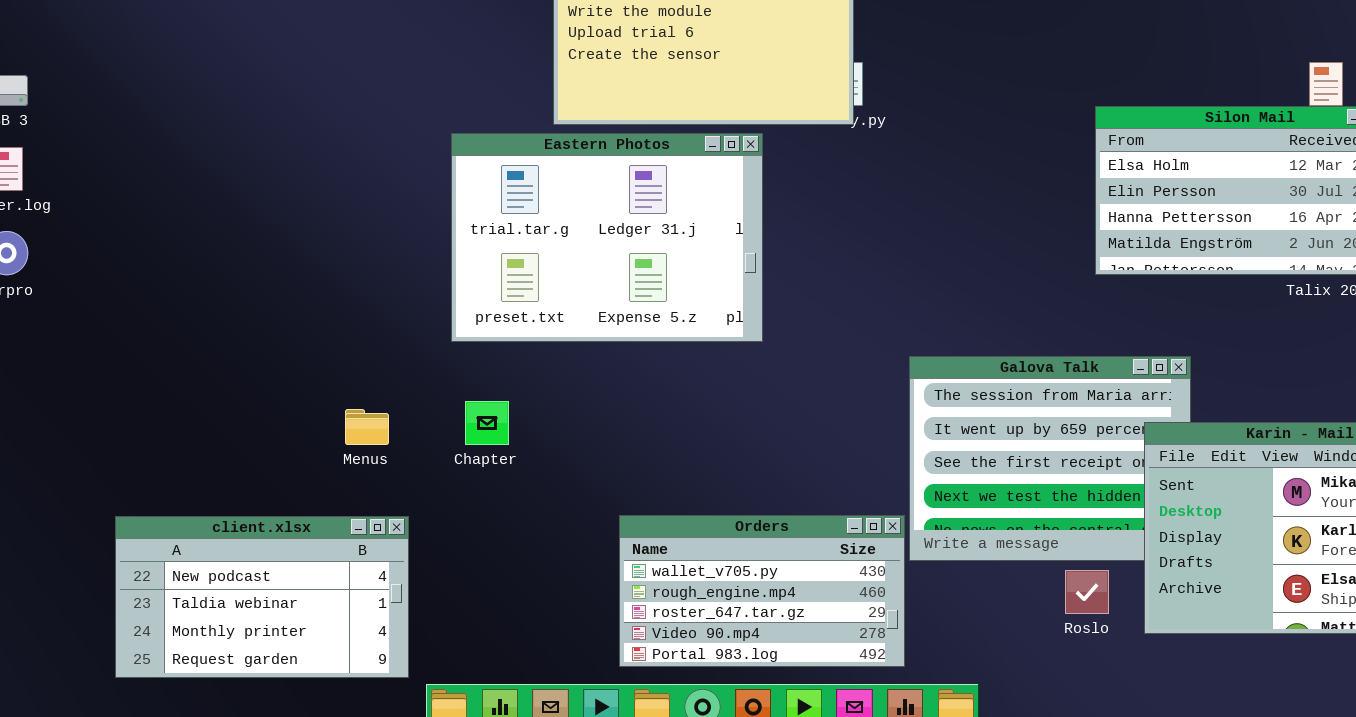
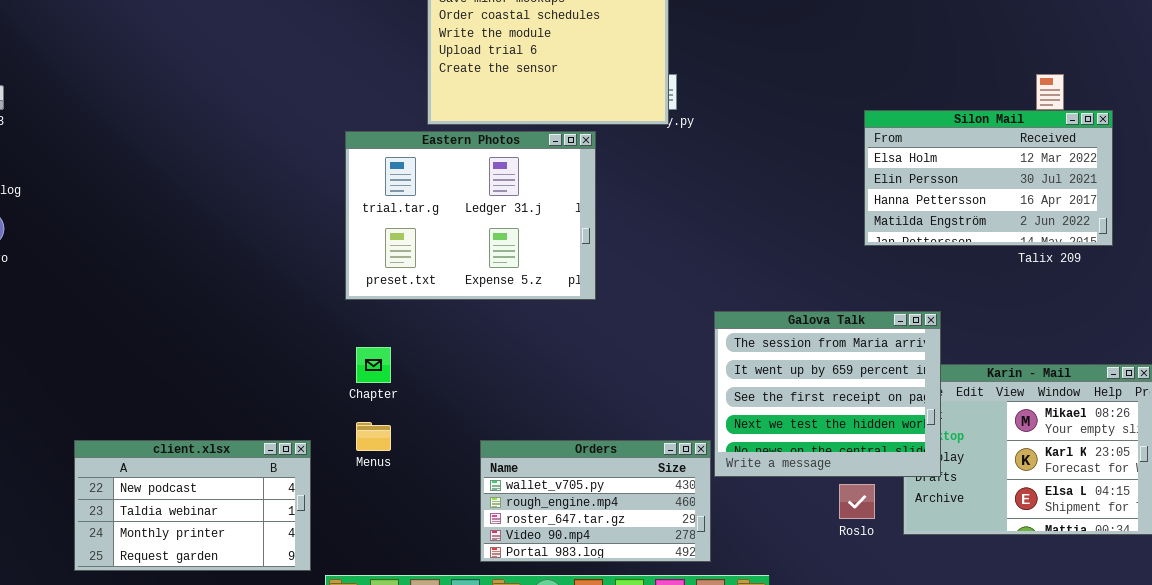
Galova Talk: [909,356,1191,561] -> [714,311,941,477], raised
Menus: [345,409,389,445] -> [356,422,391,451], moved

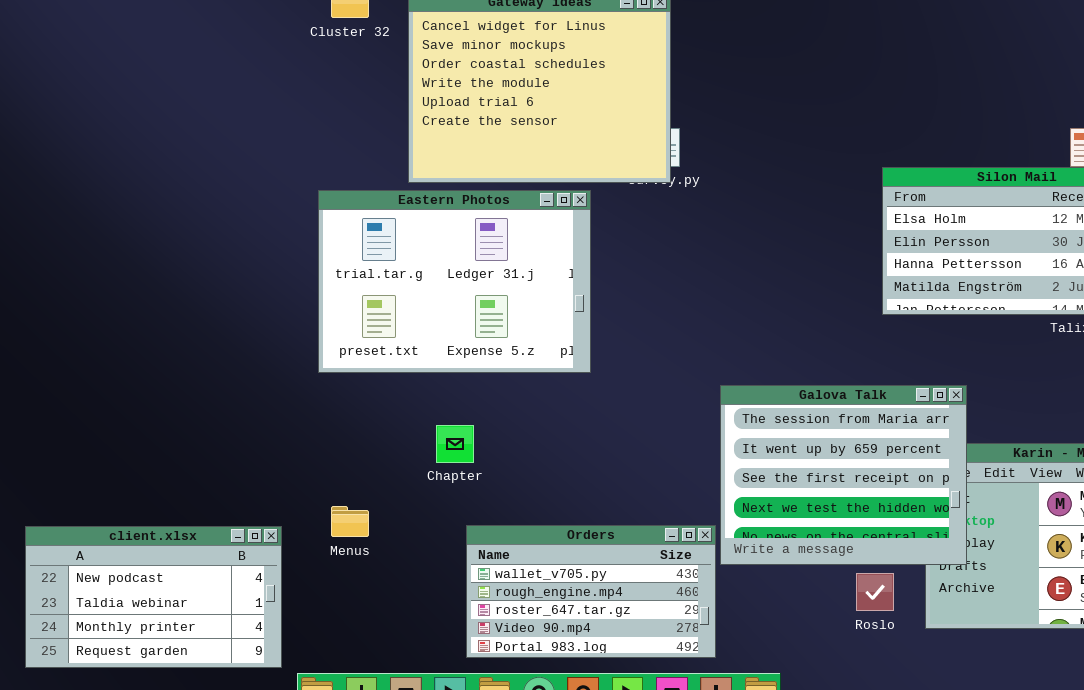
Chapter: [356,347,391,383] -> [436,425,474,463], moved

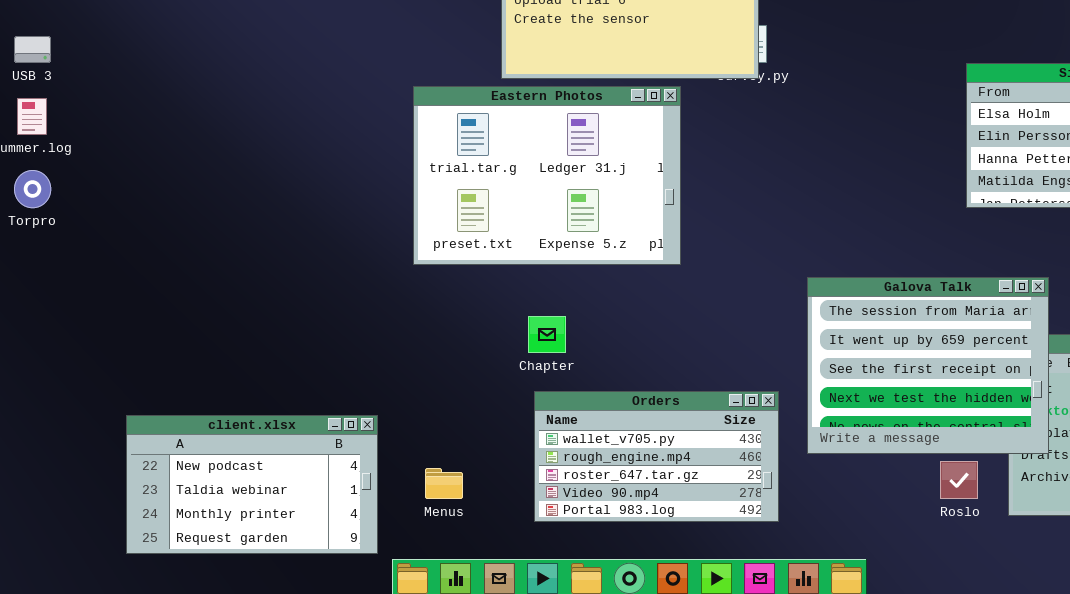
Menus: [331,506,369,537] -> [425,468,463,499], moved
Orders: [466,525,716,658] -> [534,391,779,522], moved

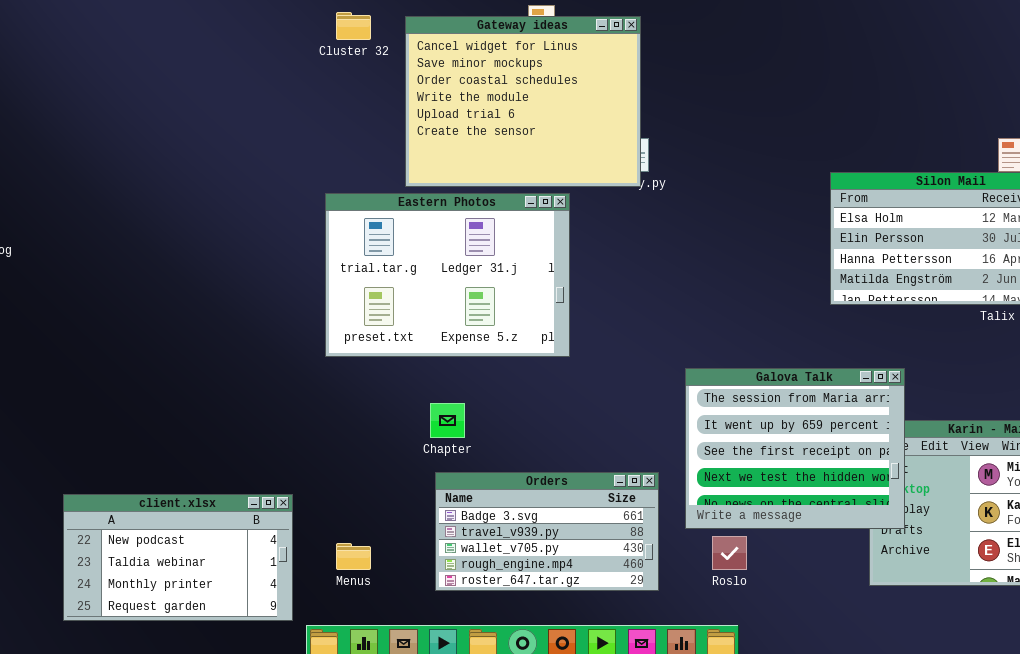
Orders: [534,391,779,522] -> [435,472,659,591], scrolled up 2 rows
Roslo: [940,461,978,499] -> [712,536,747,570], moved

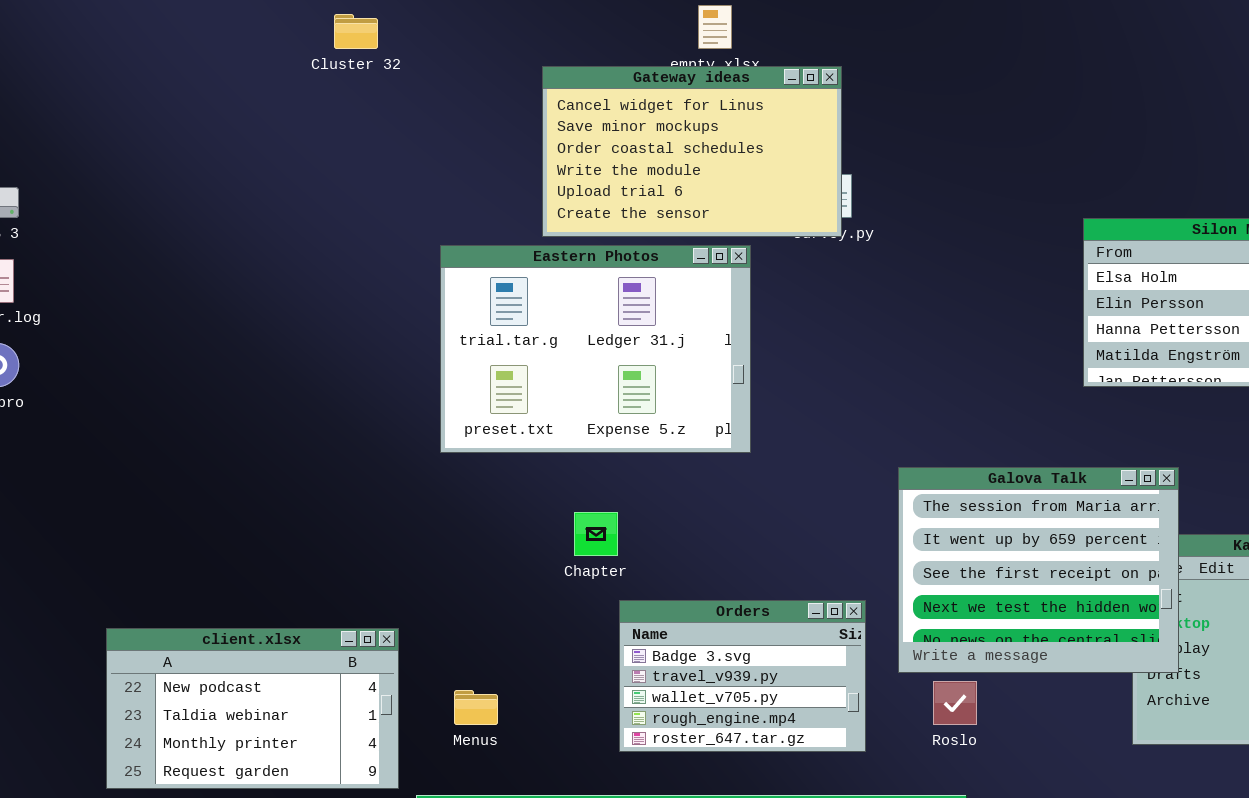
Cluster 32: [336,12,371,40] -> [334,14,378,49], moved
Gateway ideas: [405,16,641,187] -> [542,66,842,237], resized
Orders: [435,472,659,591] -> [619,600,866,752], resized

